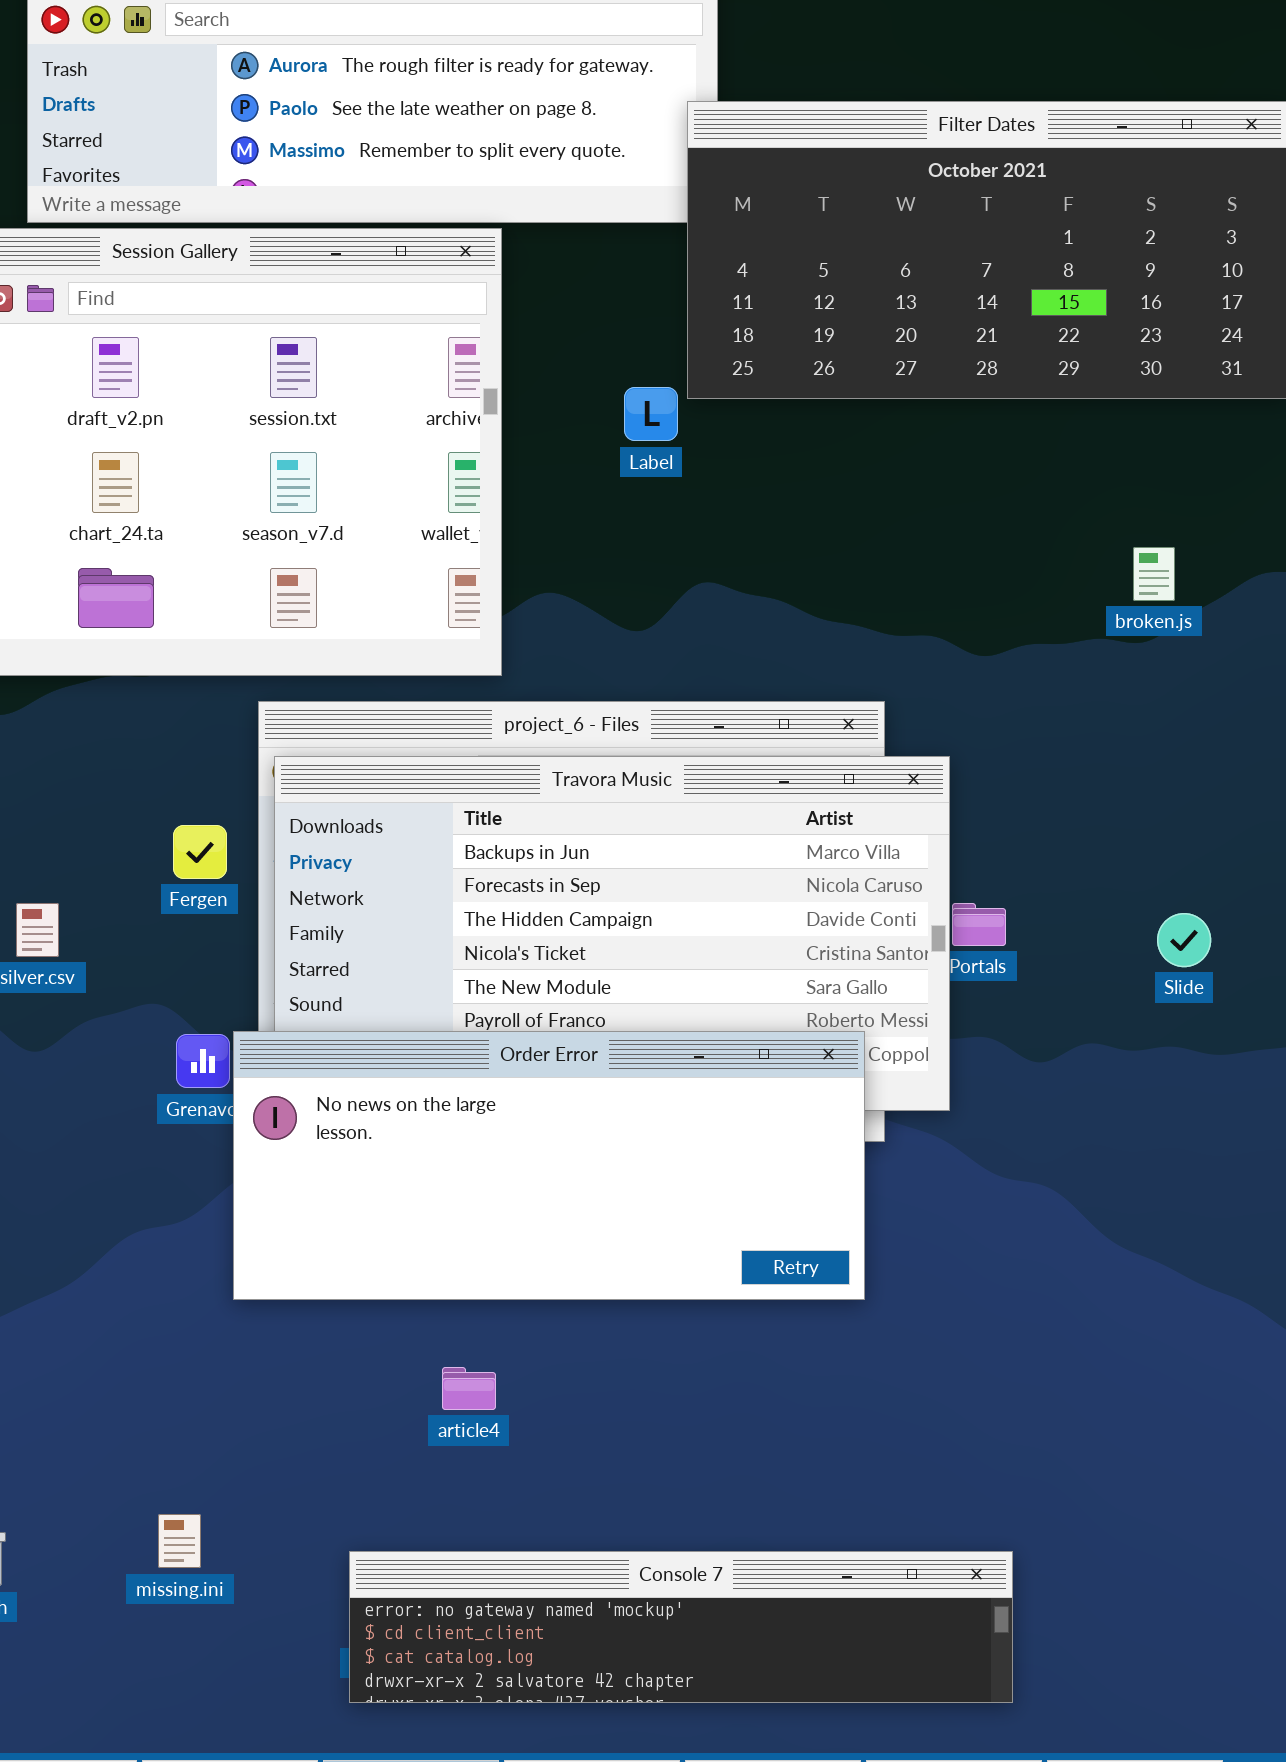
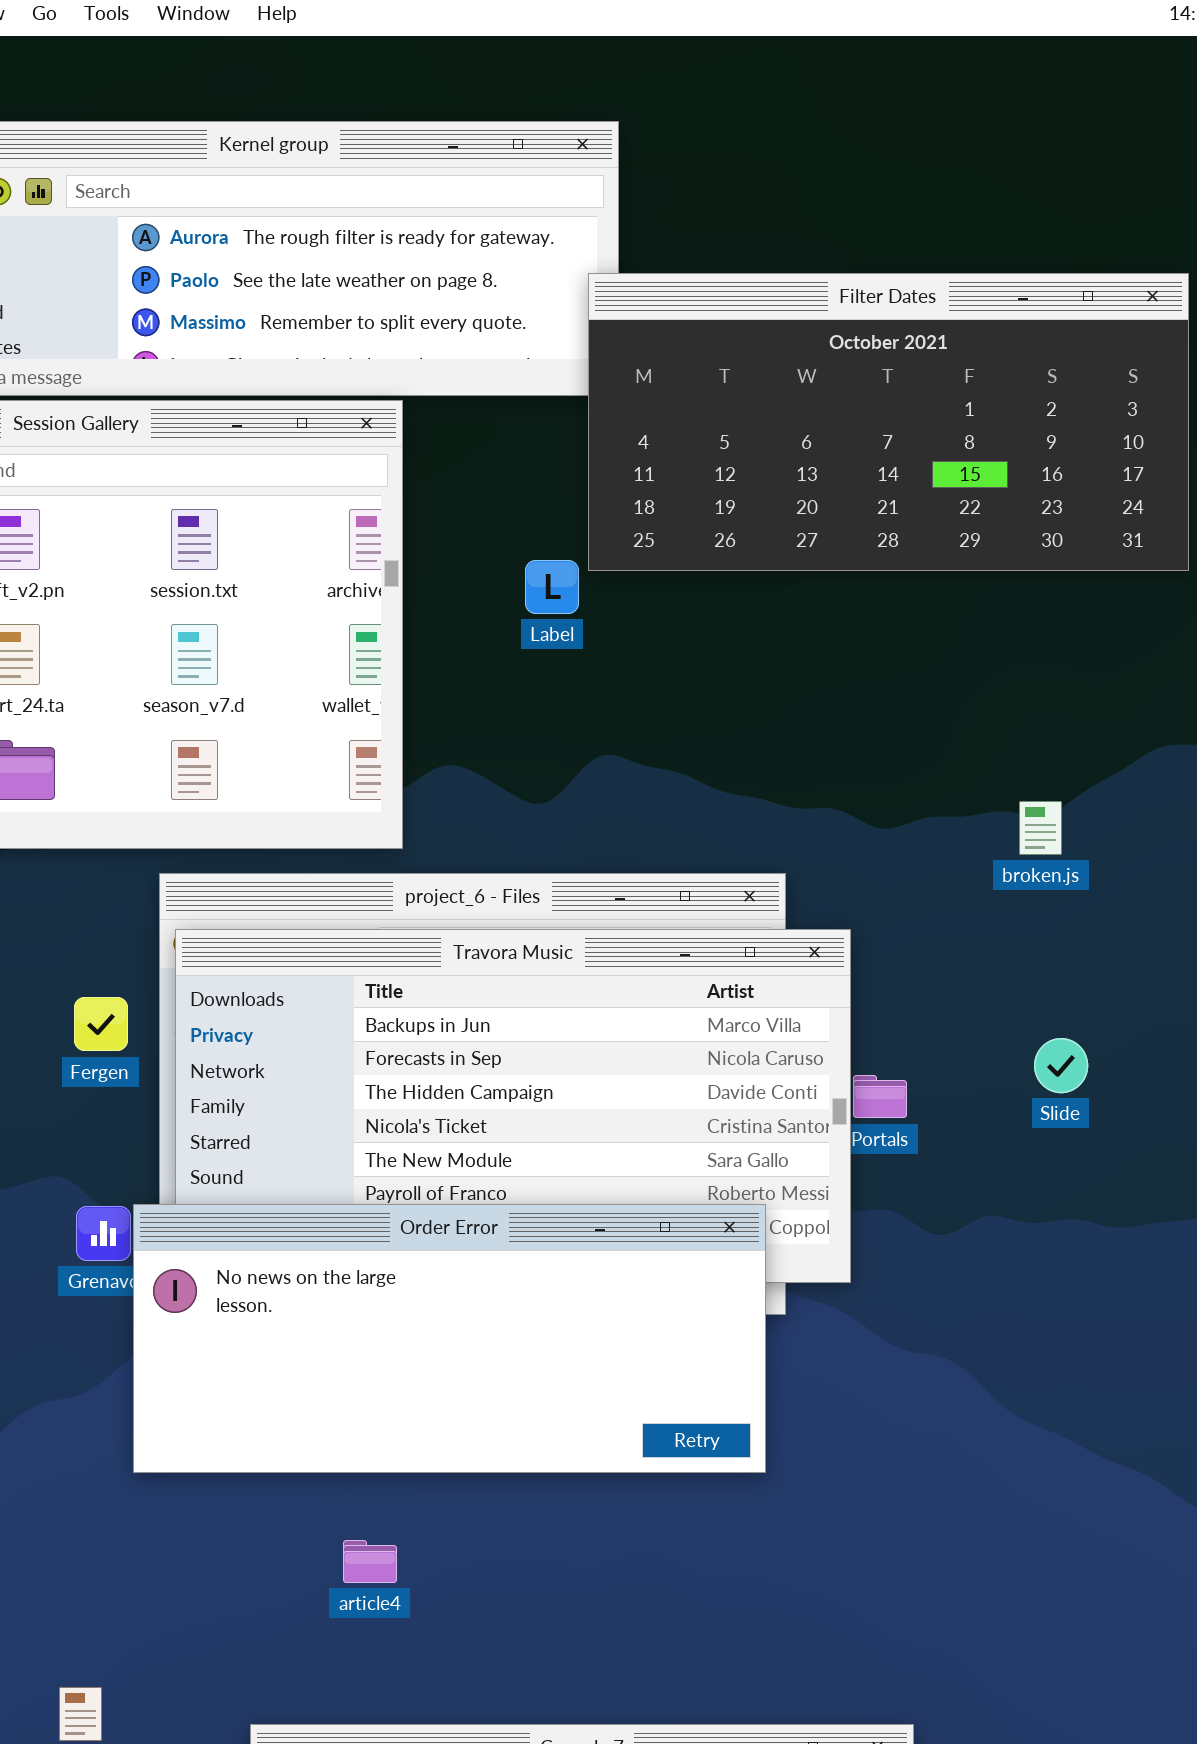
broken.js: [1133,547,1175,601] -> [1019,801,1062,855], moved
Slide: [1157,913,1211,967] -> [1034,1038,1088,1093], moved

